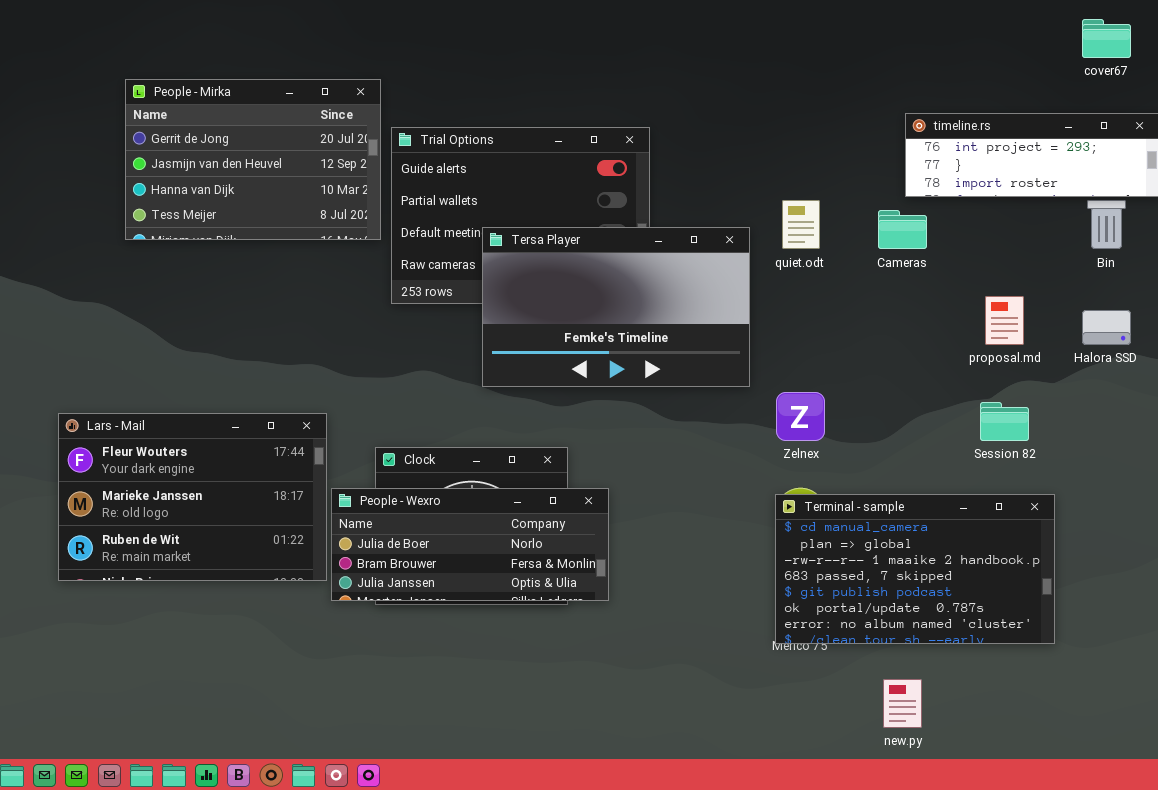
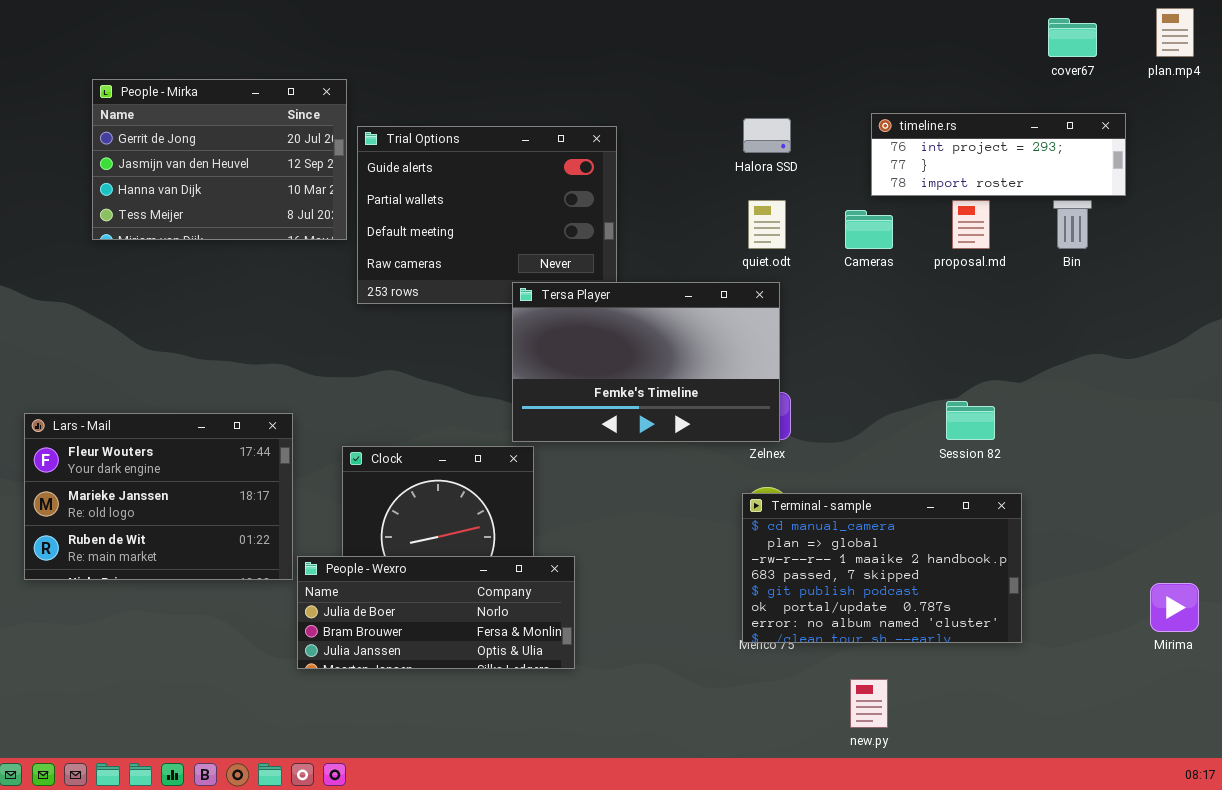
Tersa Player: [482,227,750,387] -> [512,282,780,442], moved
proposal.md: [985,296,1024,345] -> [952,200,990,249], moved
Halora SSD: [1082,310,1131,345] -> [743,118,791,153], moved
People - Wexro: [331,488,609,601] -> [297,556,575,669], moved

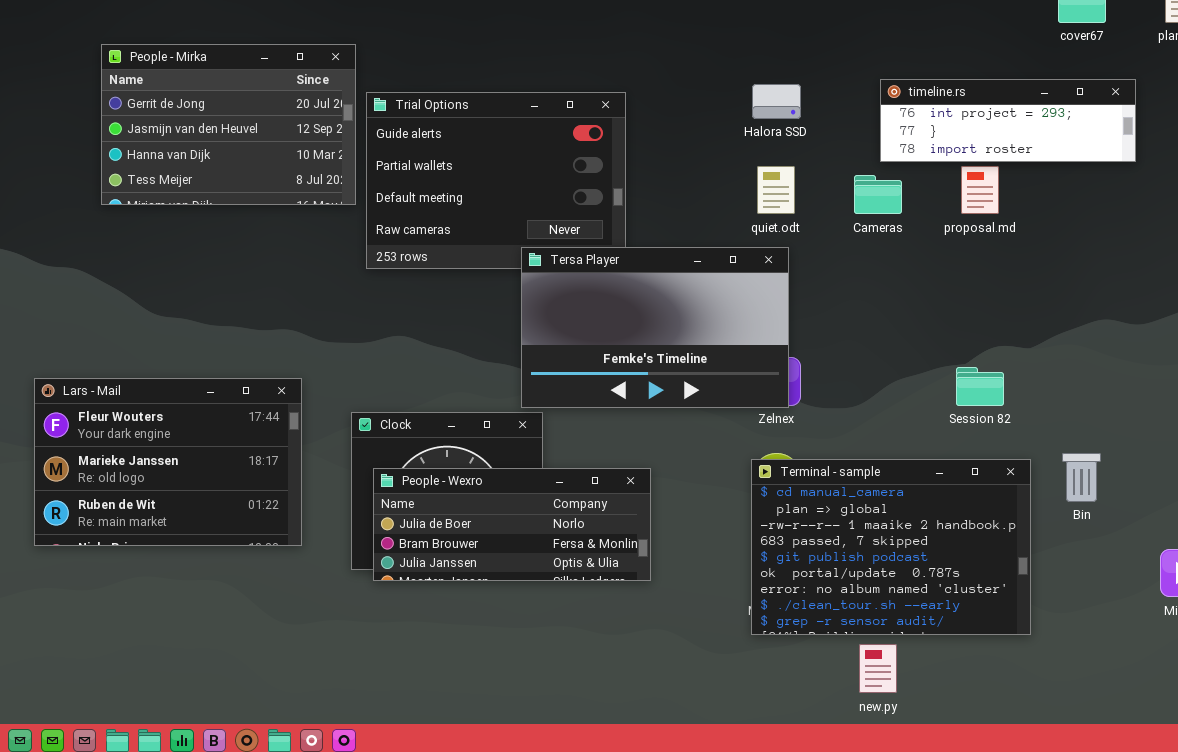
Bin: [1053,200,1092,249] -> [1062,453,1101,502], moved
Terminal - sample: [742,493,1022,643] -> [751,459,1031,635], resized
People - Wexro: [297,556,575,669] -> [373,468,651,581], moved

